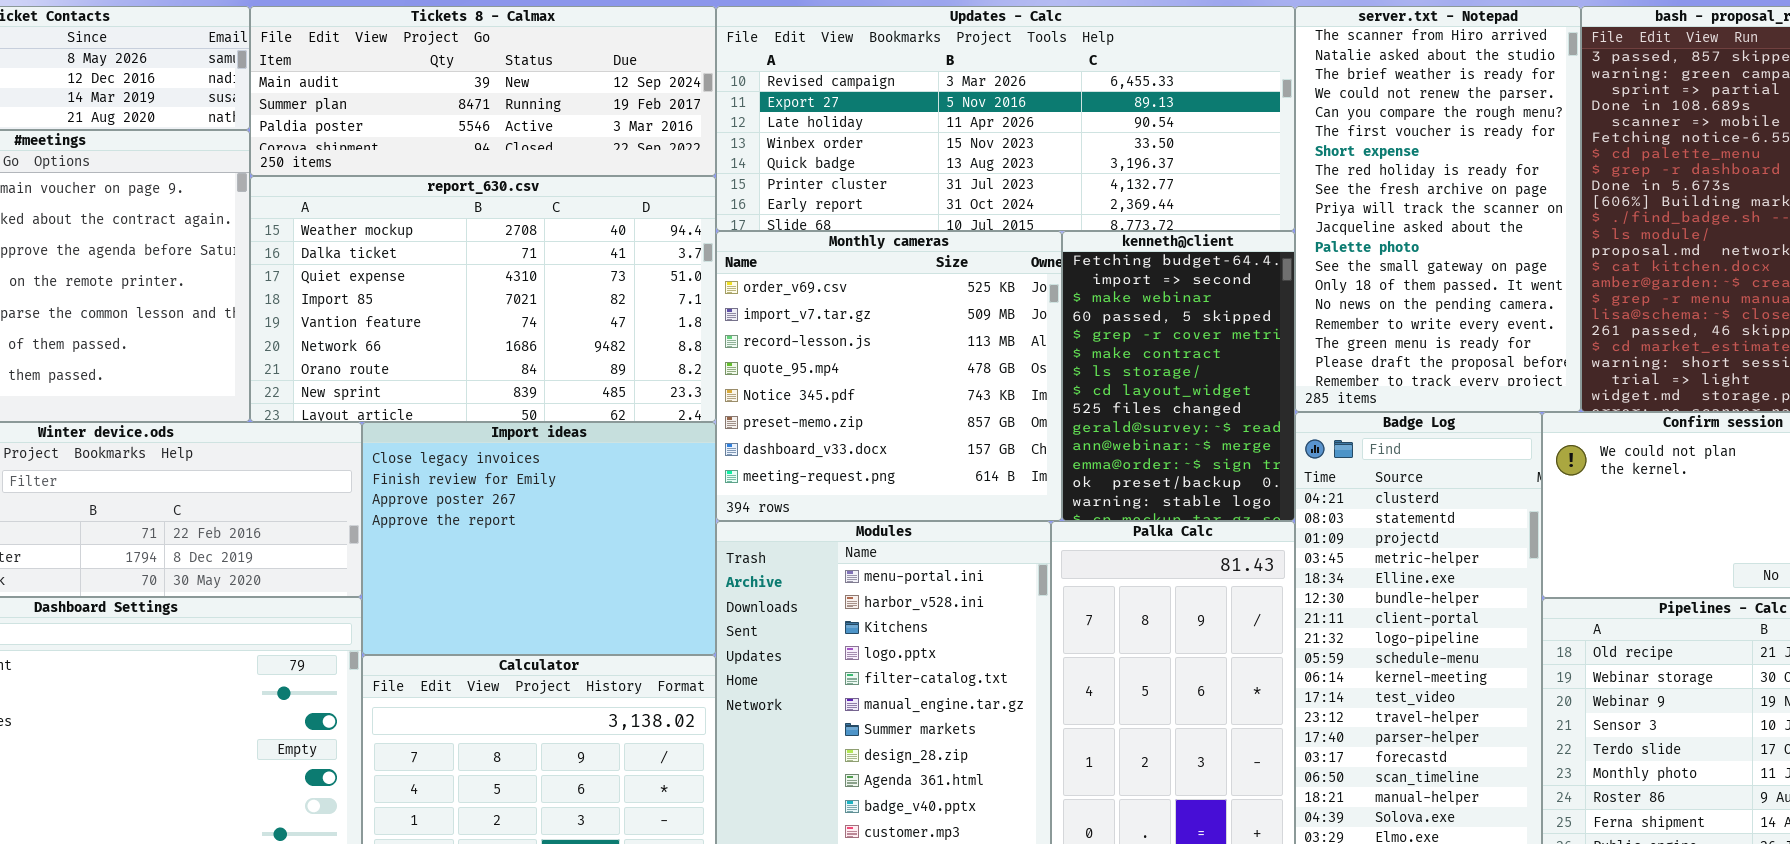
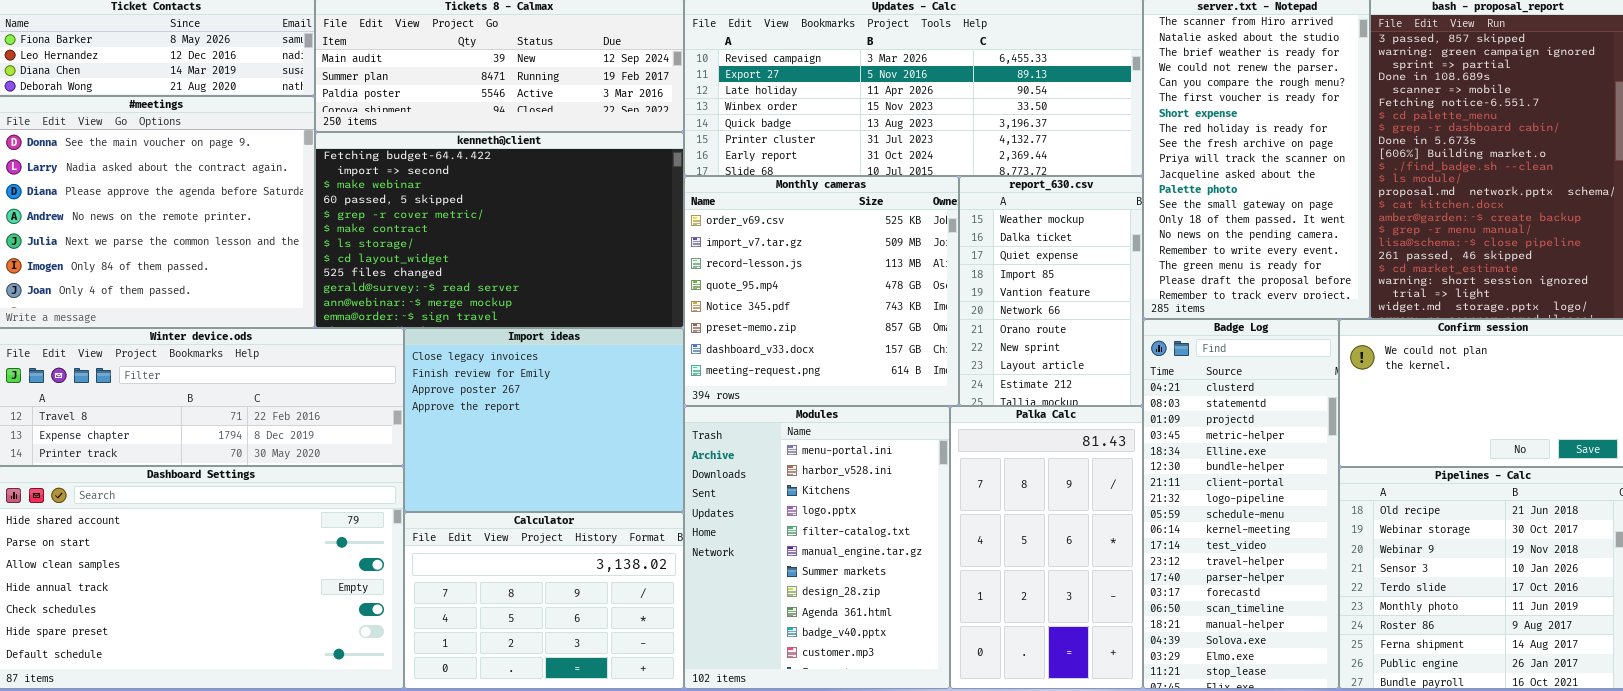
report_630.csv: [250,176,716,422] -> [959,176,1143,406], moved, resized
kenneth@client: [1062,231,1295,521] -> [315,132,684,328], moved, resized

